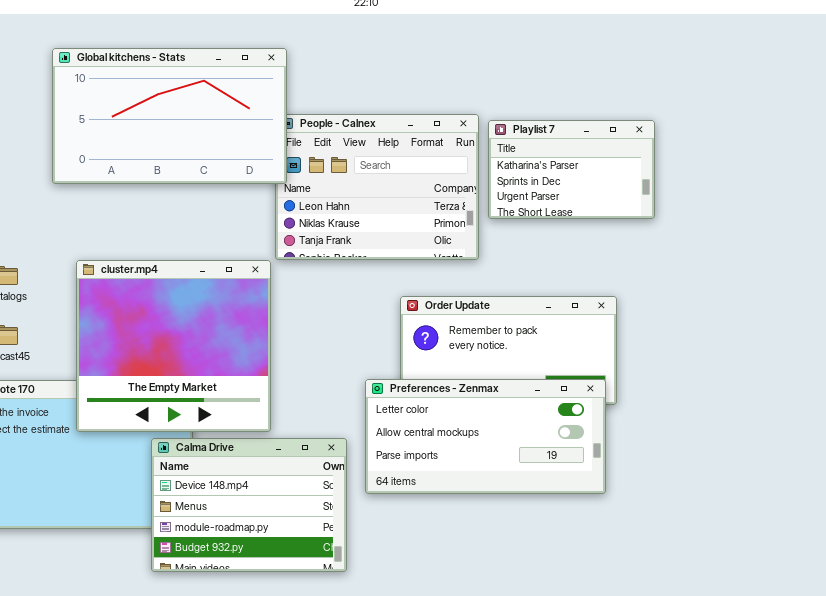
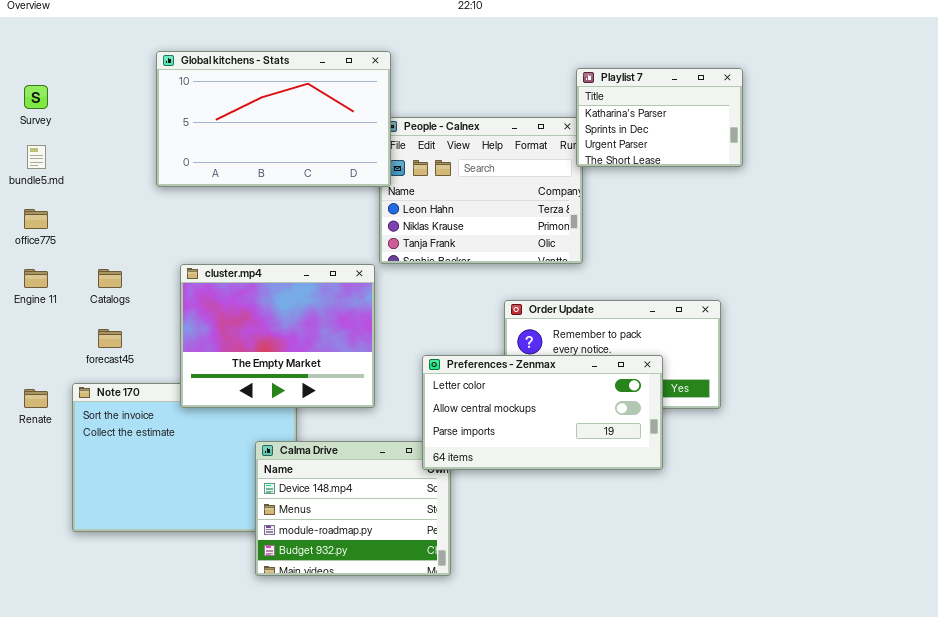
Playlist 7: [488,120,655,219] -> [576,68,743,167], moved
cluster.mp4: [76,260,271,432] -> [180,264,375,408], resized
Preferences - Zenmax: [365,379,606,494] -> [422,355,663,470], moved

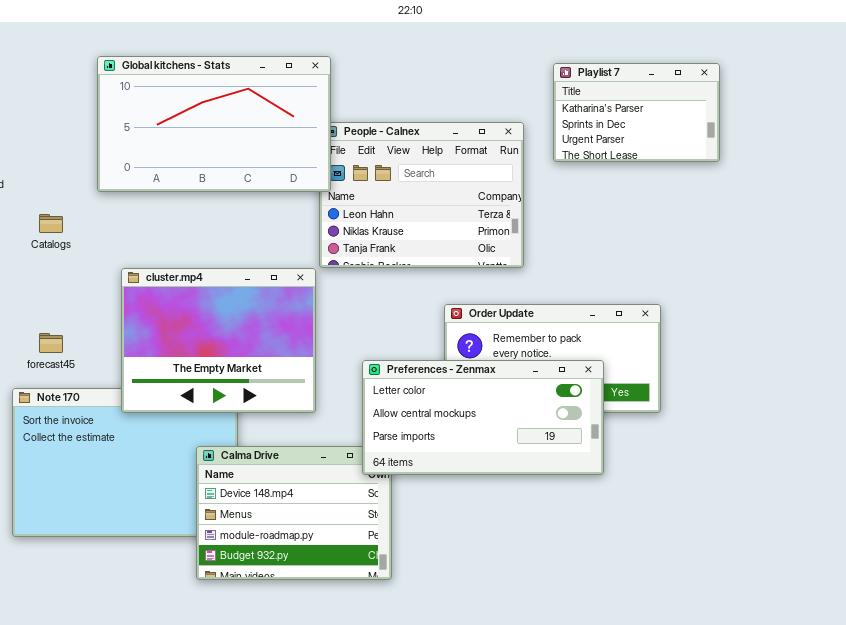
Playlist 7: [576,68,743,167] -> [553,63,720,162], moved
Catalogs: [98,269,122,288] -> [39,214,63,233], moved

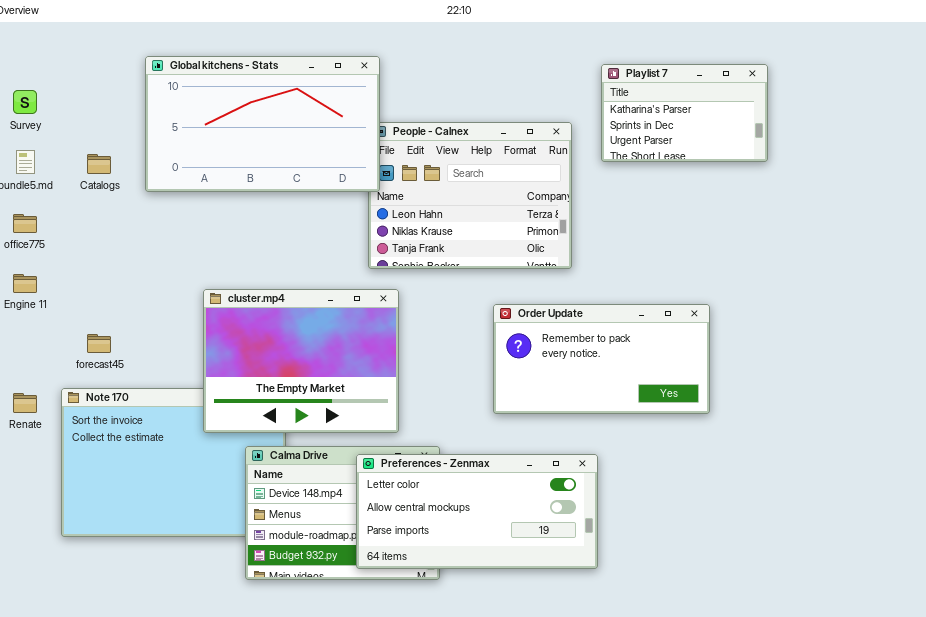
Catalogs: [39,214,63,233] -> [87,154,111,174], moved
cluster.mp4: [121,268,316,413] -> [203,289,399,433], moved
Preferences - Zenmax: [362,360,604,475] -> [356,454,598,569], moved

